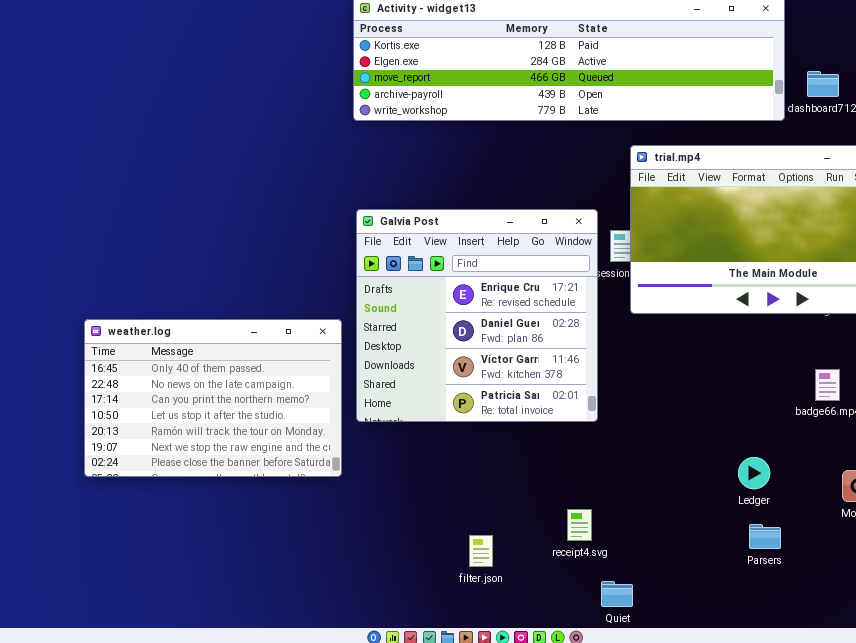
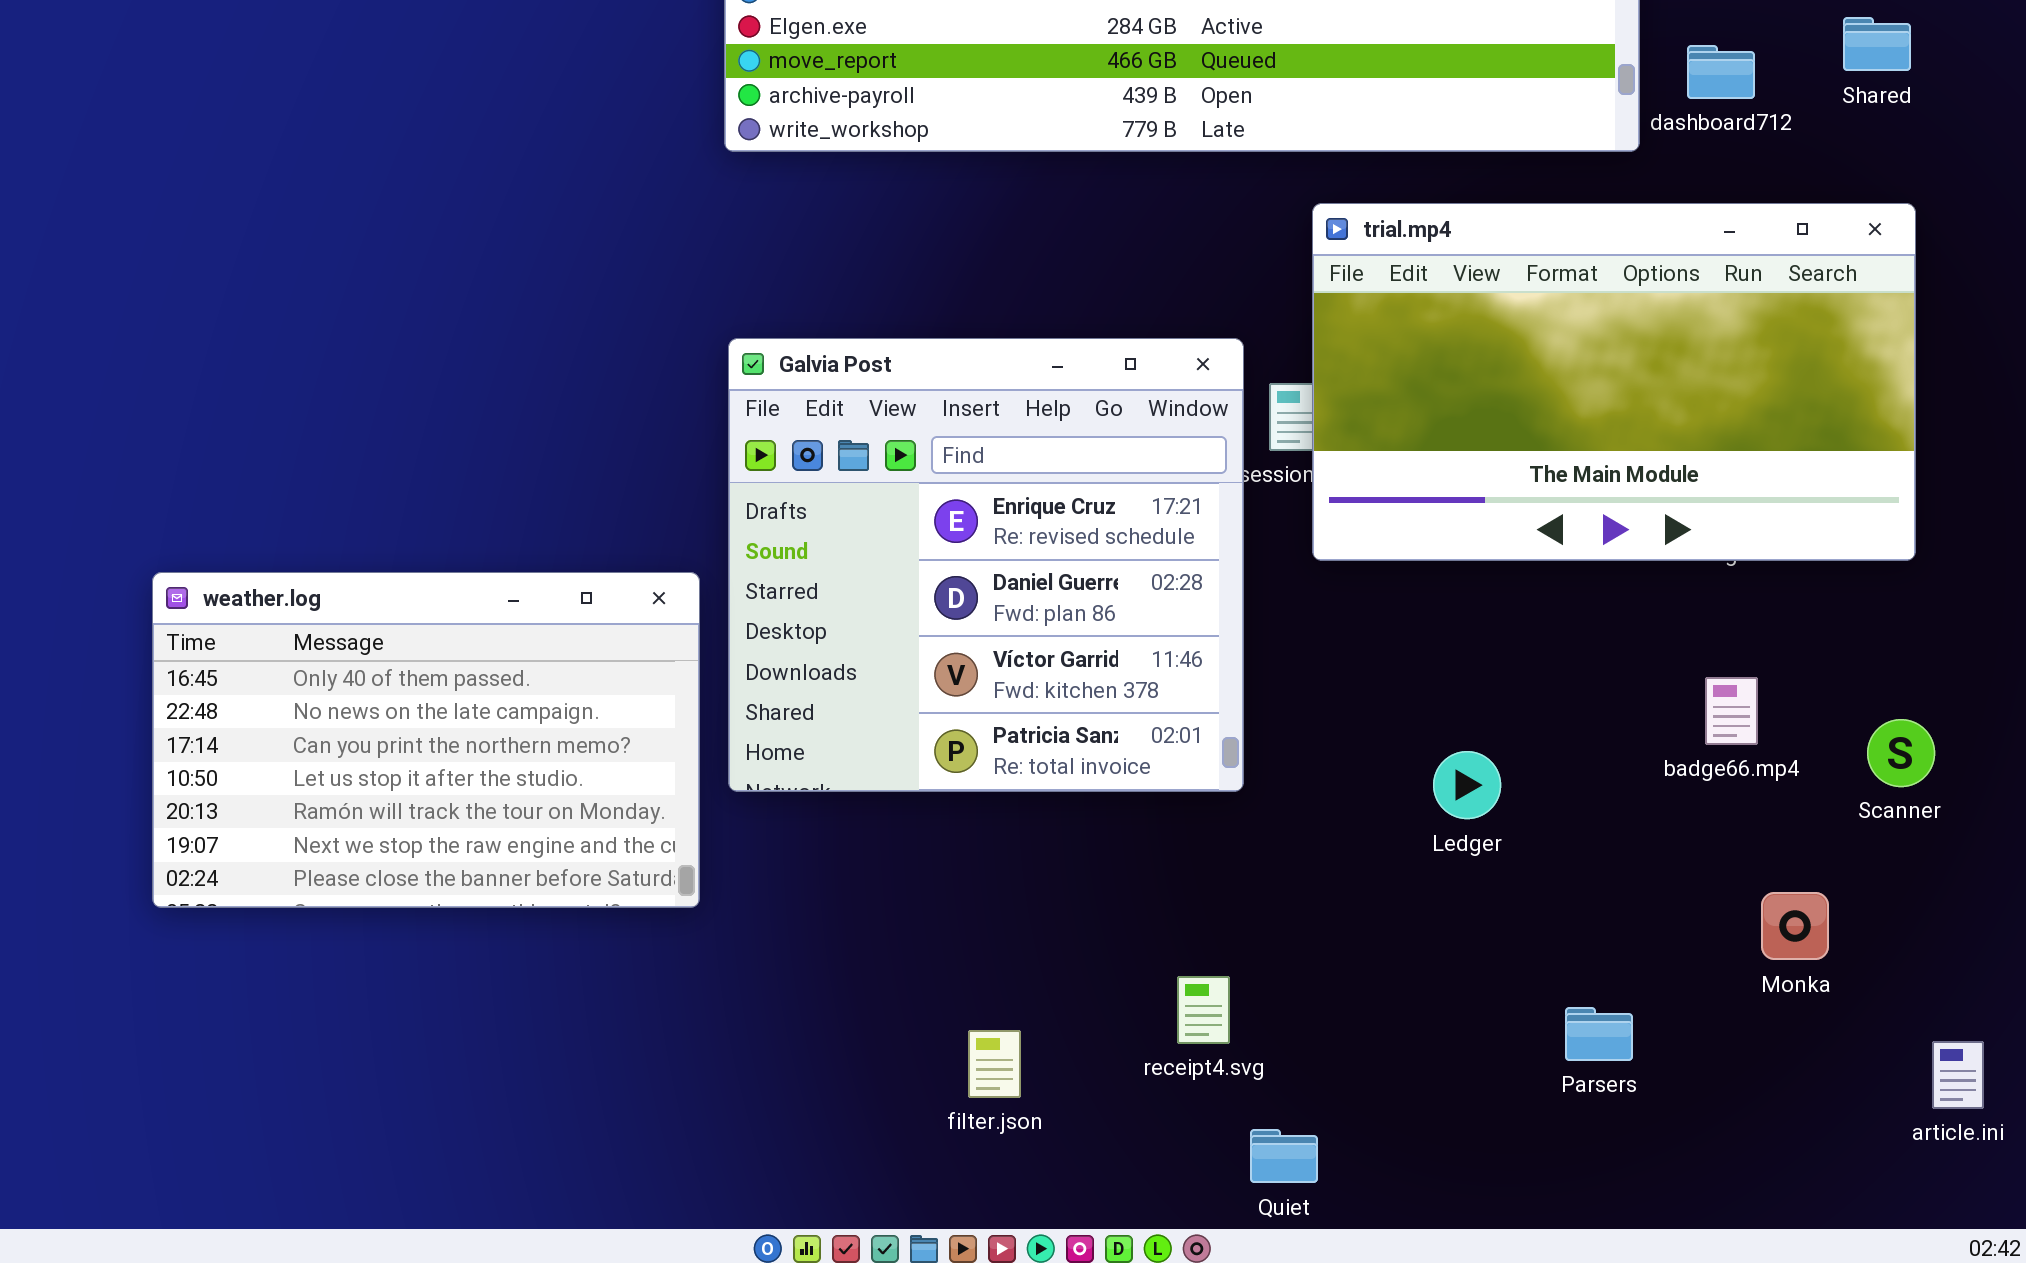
Ledger: [738,457,770,489] -> [1433,751,1501,819], moved

